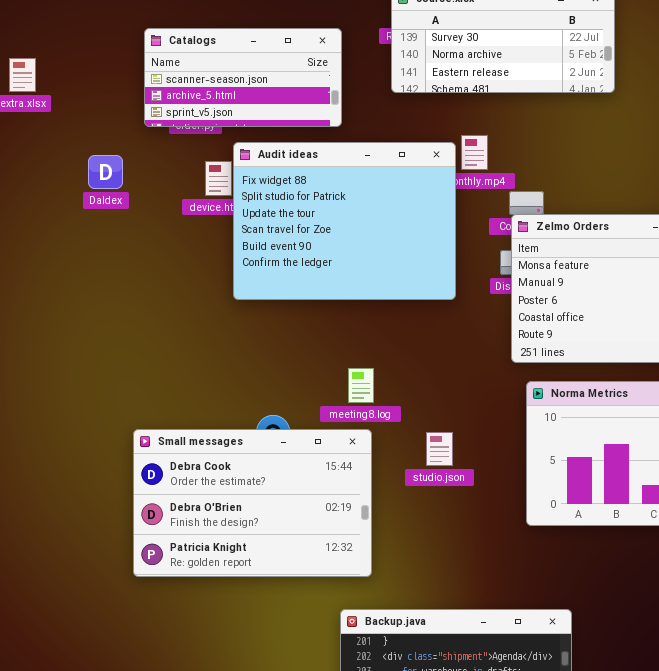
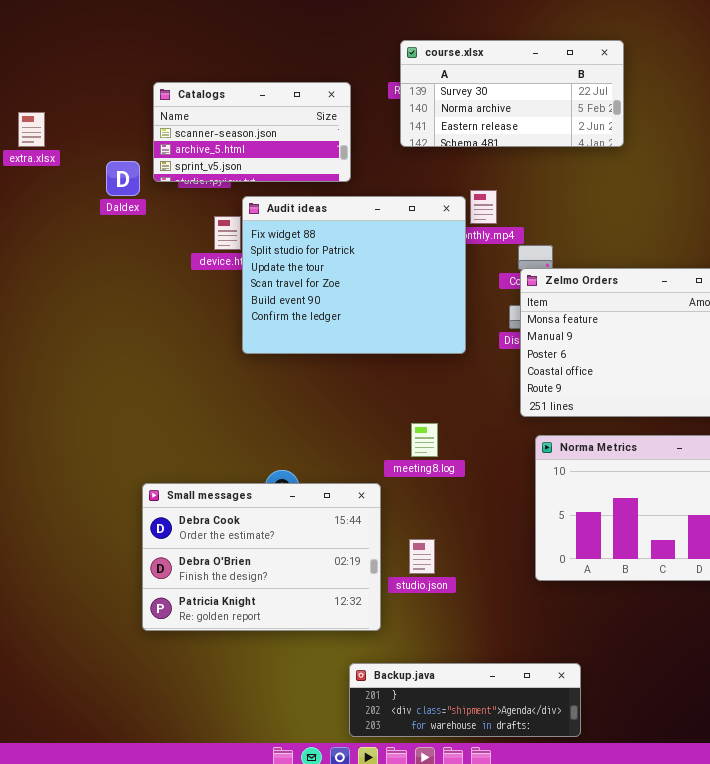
Daldex: [88,155,123,189] -> [106,161,140,196], moved
meeting8.log: [348,368,374,403] -> [411,423,438,457], moved
studio.json: [426,432,453,466] -> [409,539,435,574], moved

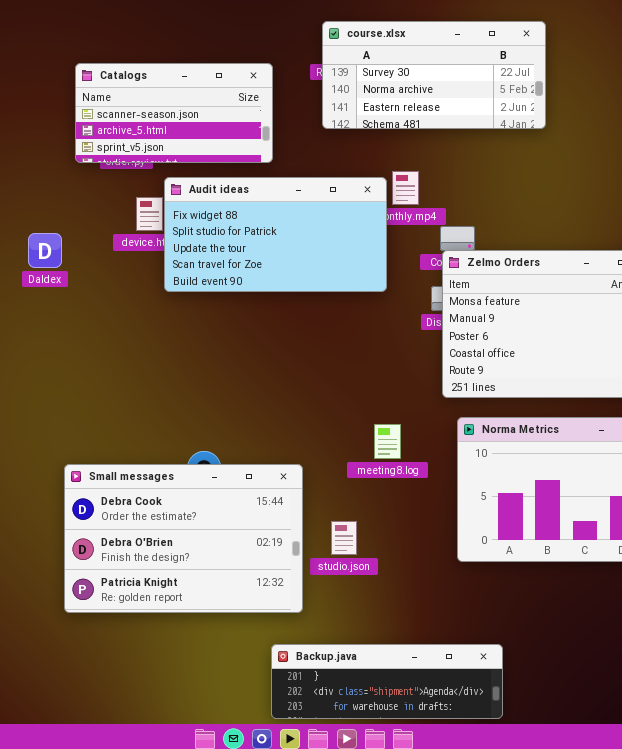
Daldex: [106,161,140,196] -> [28,233,62,268], moved
Audit ideas: [242,196,466,354] -> [164,177,387,292], resized
meeting8.log: [411,423,438,457] -> [374,424,401,459], moved

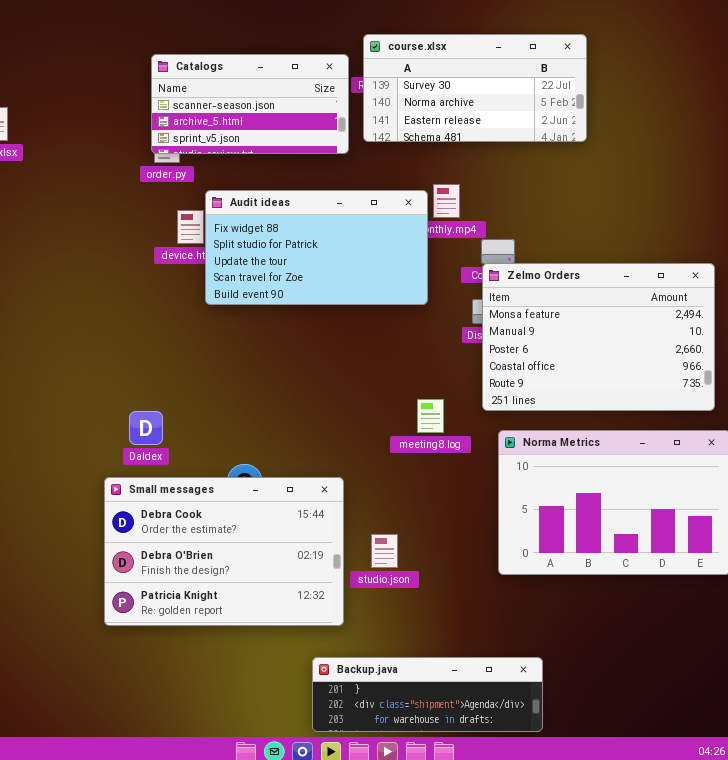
Catalogs: [75,63,273,163] -> [151,54,349,154], moved
Daldex: [28,233,62,268] -> [129,411,163,445], moved
meeting8.log: [374,424,401,459] -> [417,399,444,433], moved

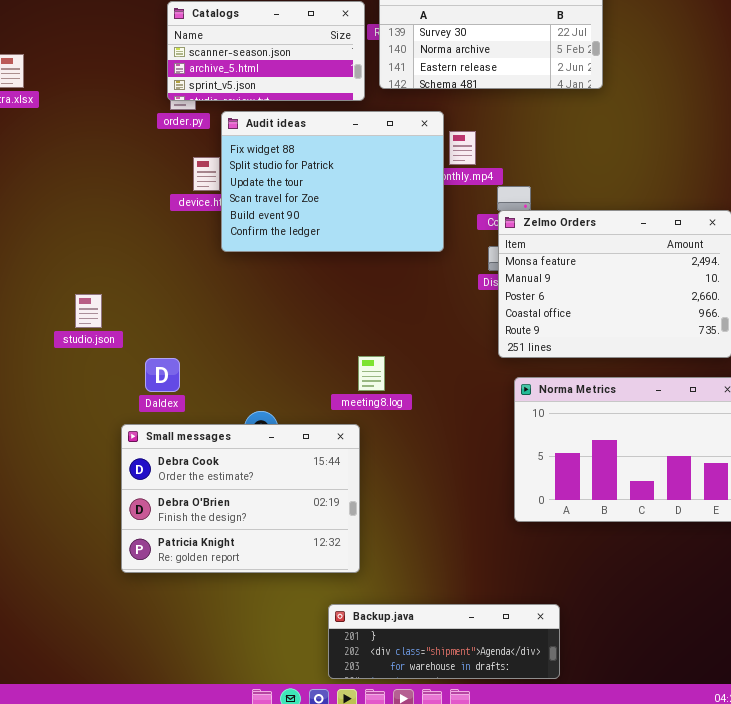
Audit ideas: [205,190,428,305] -> [221,111,444,252], resized
meeting8.log: [417,399,444,433] -> [358,356,385,391], moved
studio.json: [371,534,398,568] -> [75,294,102,328], moved

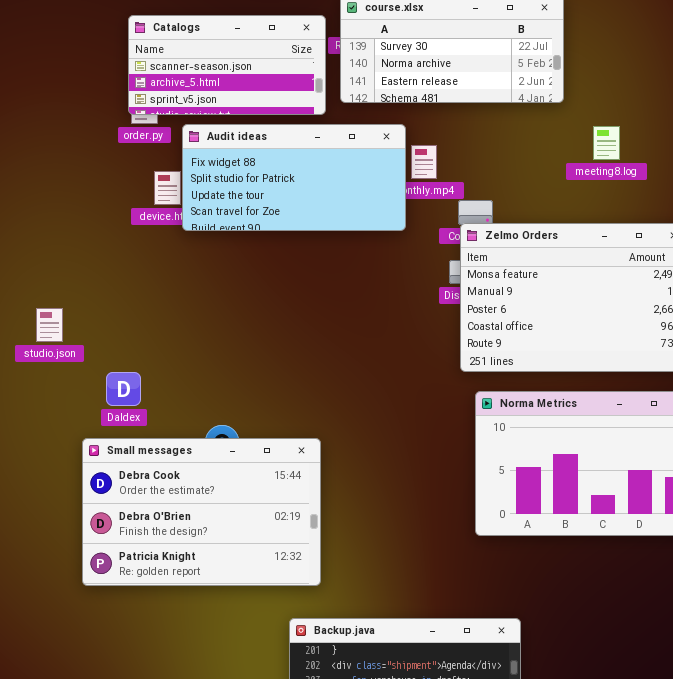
Audit ideas: [221,111,444,252] -> [182,124,406,231], resized
meeting8.log: [358,356,385,391] -> [593,126,620,160], moved

